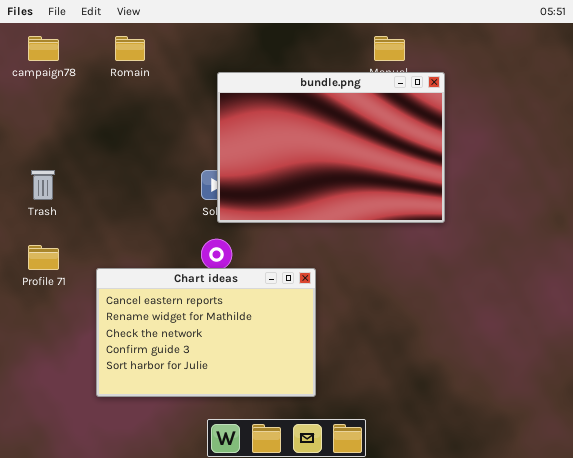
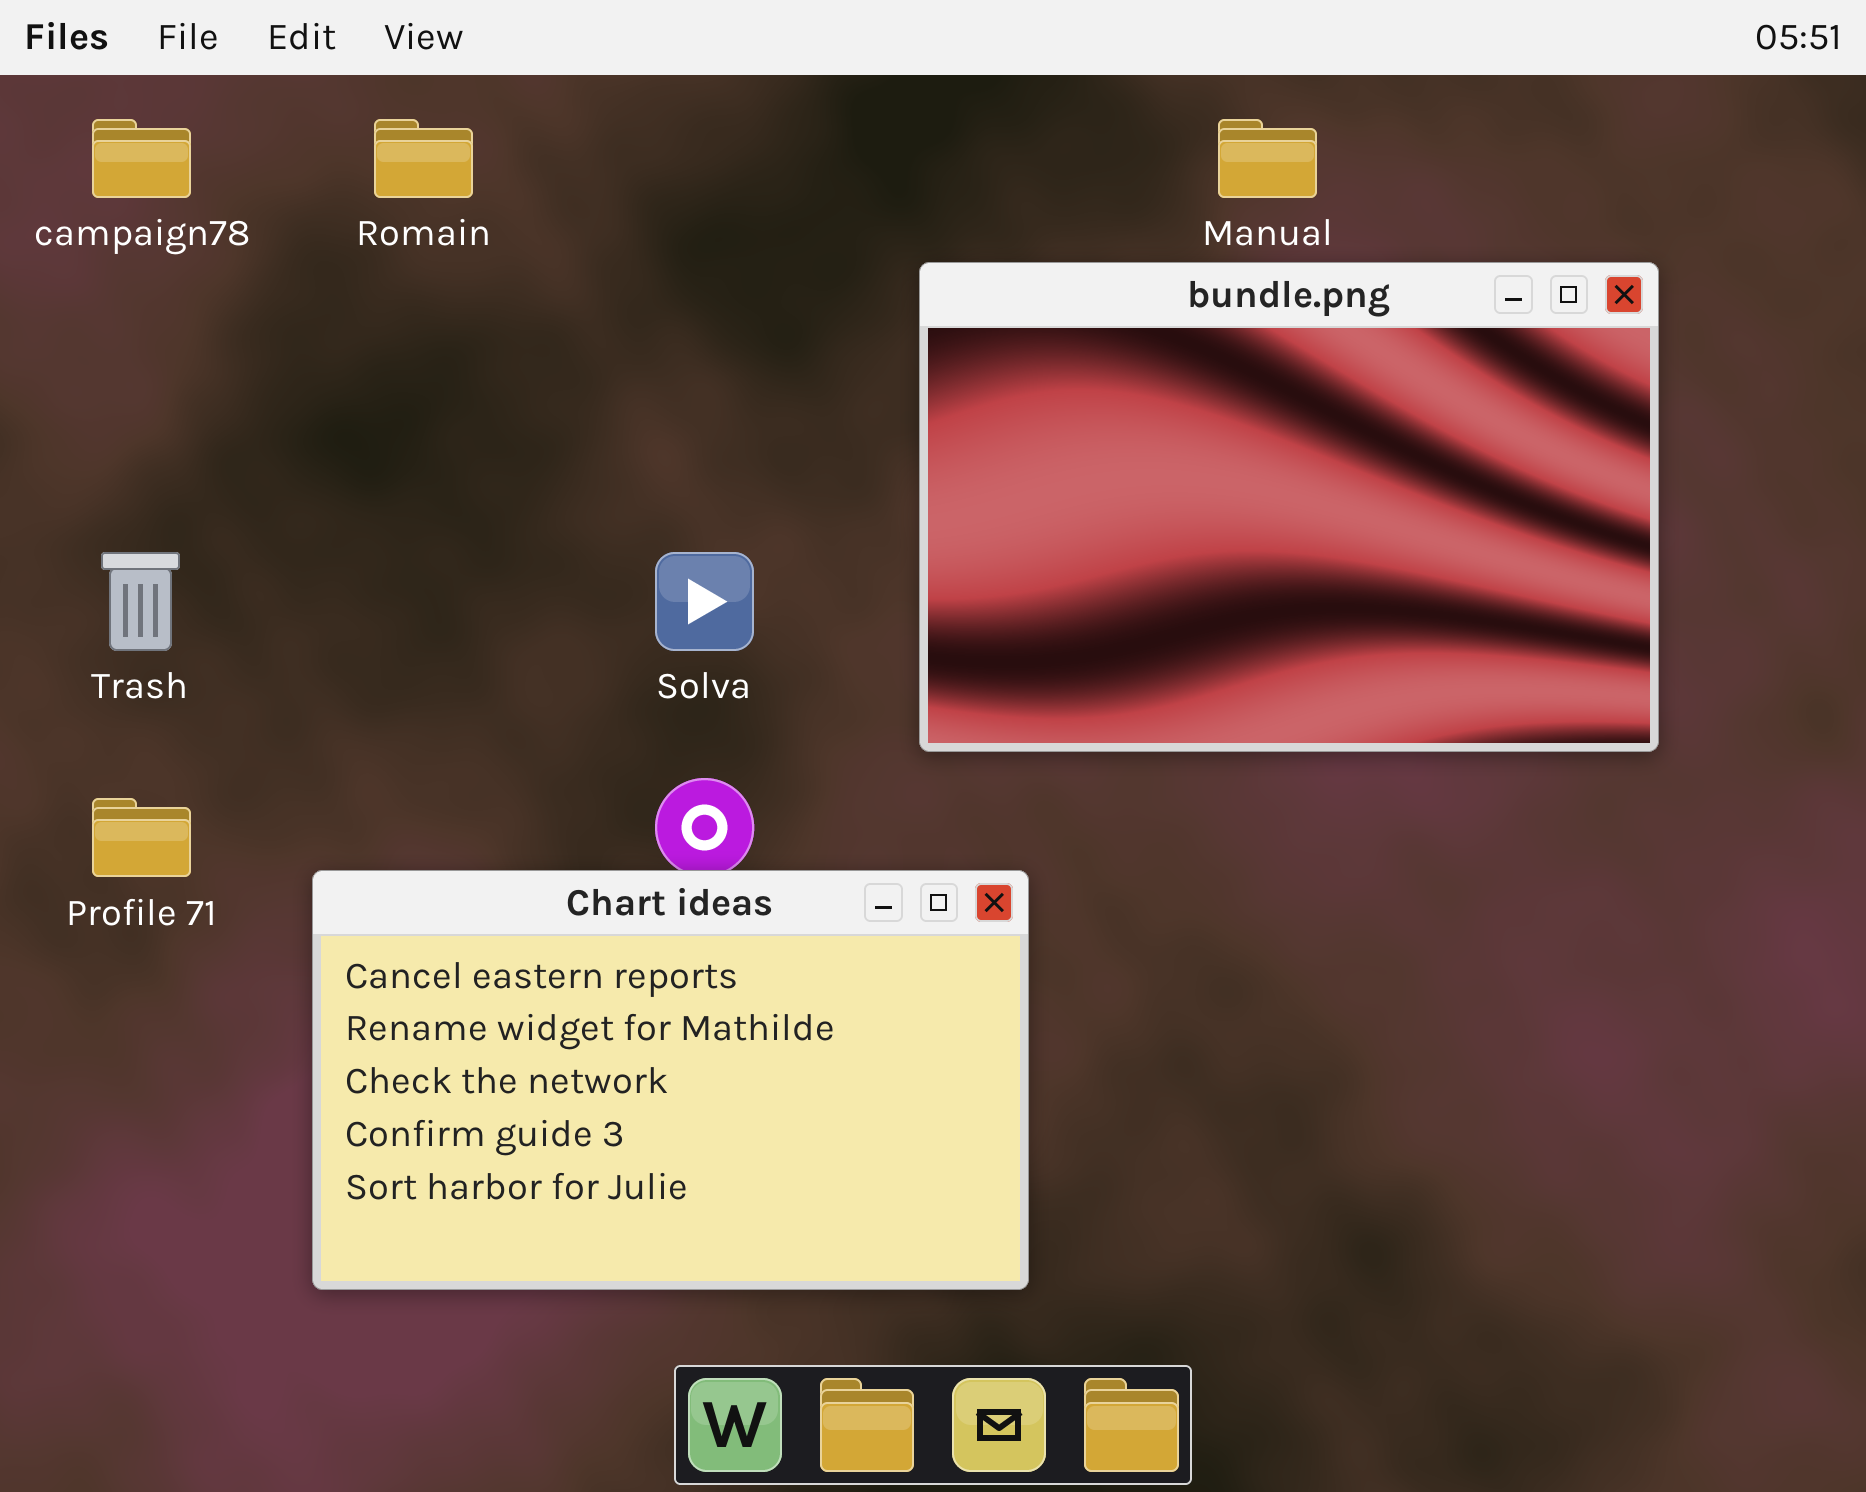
bundle.png: [217,72,445,223] -> [919,262,1659,752], moved

